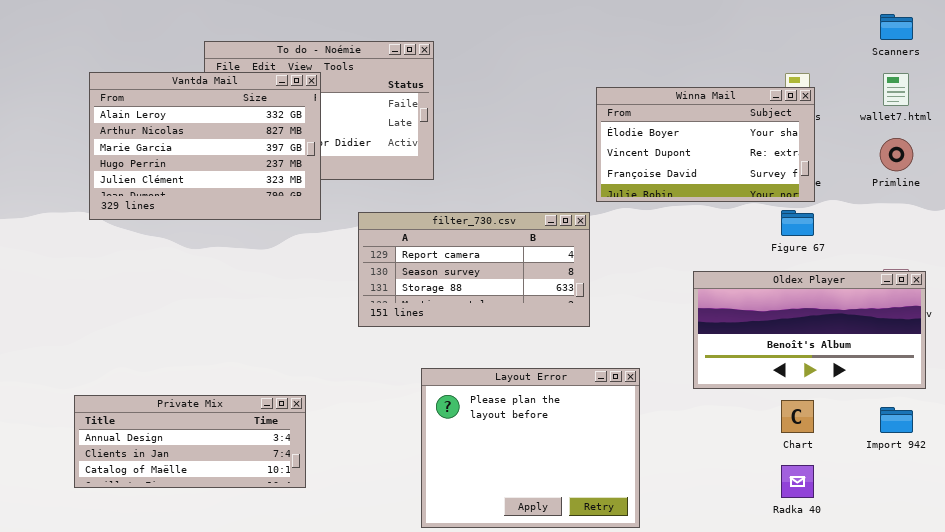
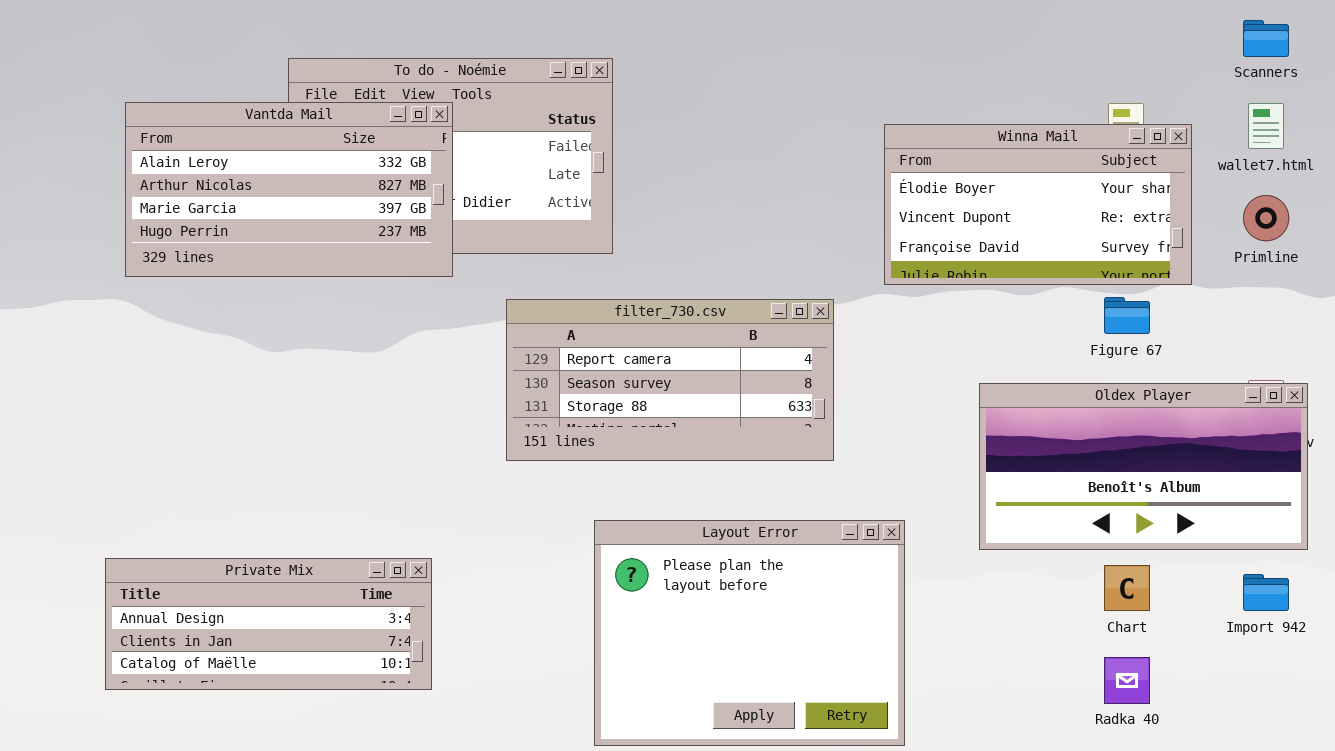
Vantda Mail: [89,72,321,220] -> [125,102,453,277], resized
Winna Mail: [596,87,815,202] -> [884,124,1192,285], moved

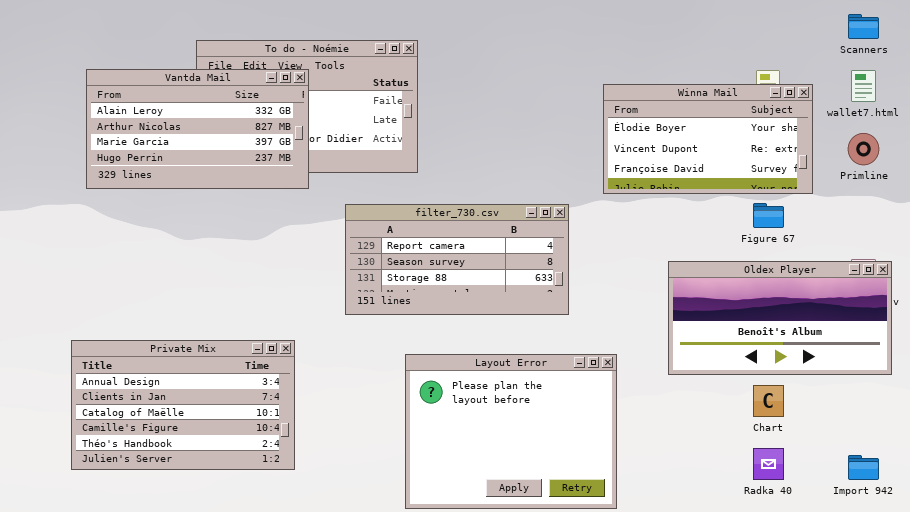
Private Mix: [105,558,432,690] -> [71,340,295,470], resized
Import 942: [1243,574,1289,611] -> [848,455,879,480], moved

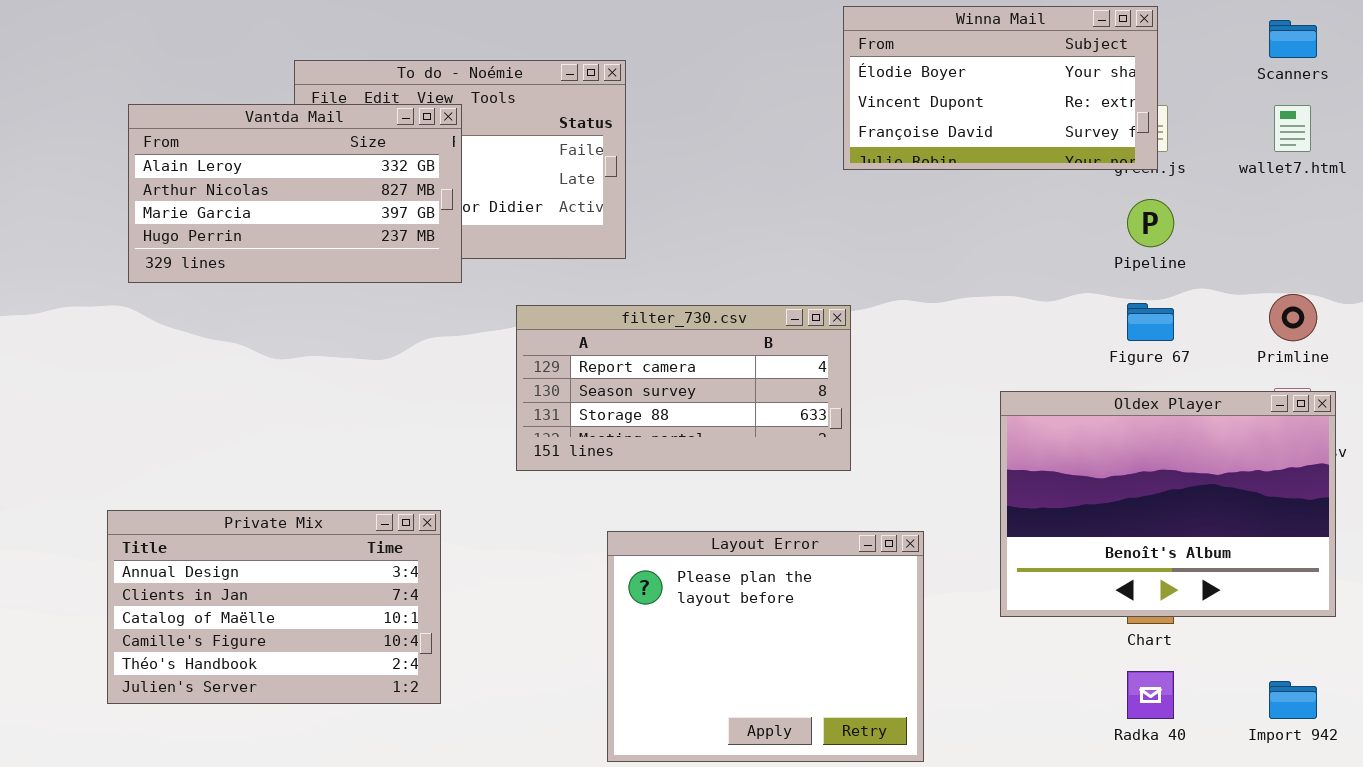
Winna Mail: [603,84,813,194] -> [843,6,1158,170], moved
Primline: [848,133,879,165] -> [1269,294,1317,341], moved
Oldex Player: [668,261,892,375] -> [1000,391,1336,617], resized

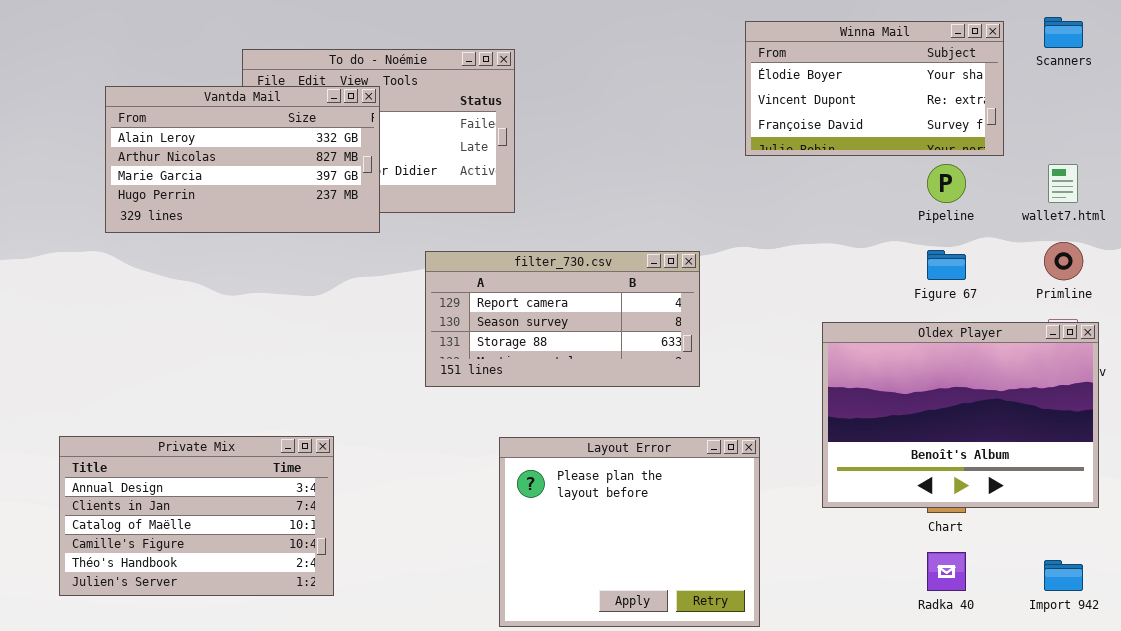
Winna Mail: [843,6,1158,170] -> [745,21,1004,156], moved
wallet7.html: [1274,105,1311,152] -> [1048,164,1078,203], moved
Private Mix: [107,510,441,704] -> [59,436,334,596], moved

